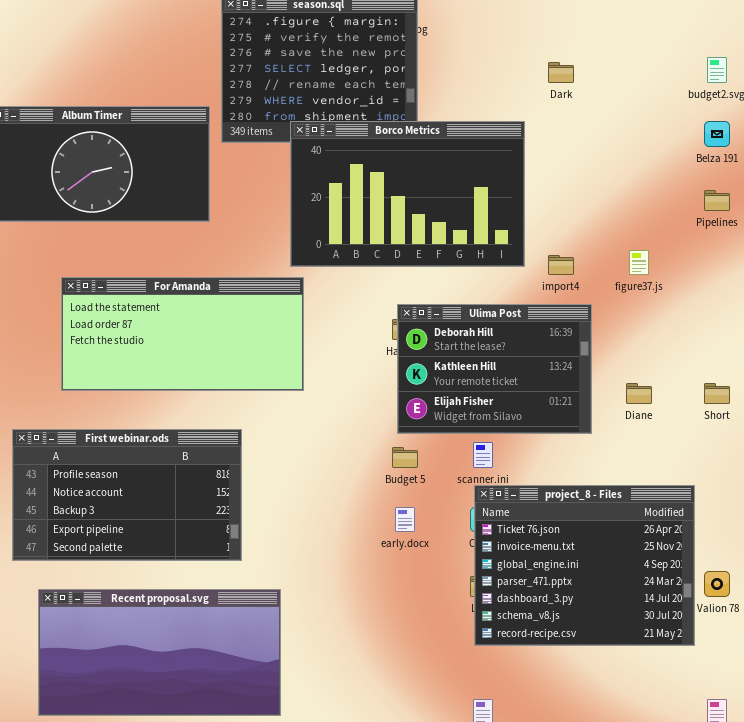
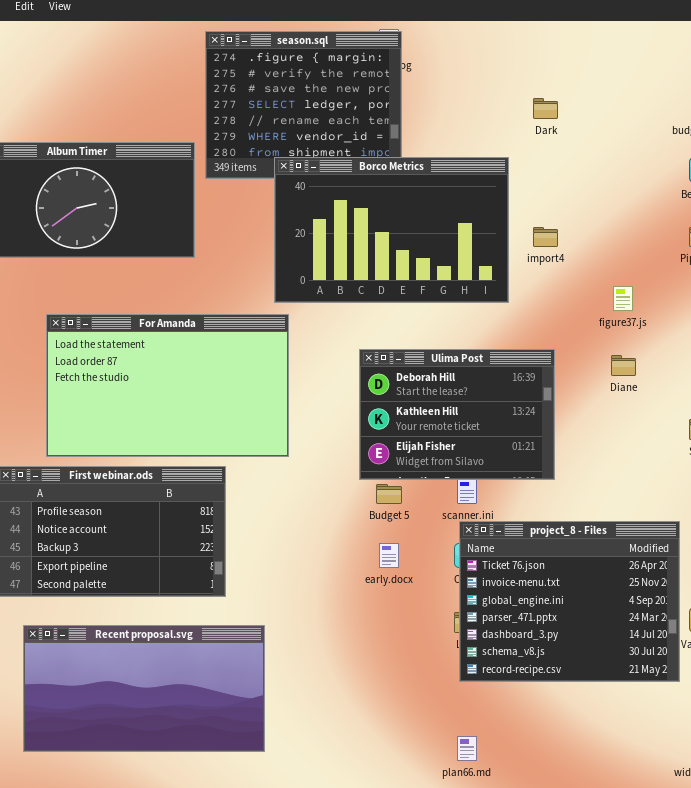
import4: [548,255,574,275] -> [533,227,558,247], moved
For Amanda: [61,277,304,391] -> [46,314,289,457], resized
Ulima Post: [397,304,592,434] -> [359,349,555,480], moved
Diane: [626,383,652,404] -> [611,355,636,376], moved

